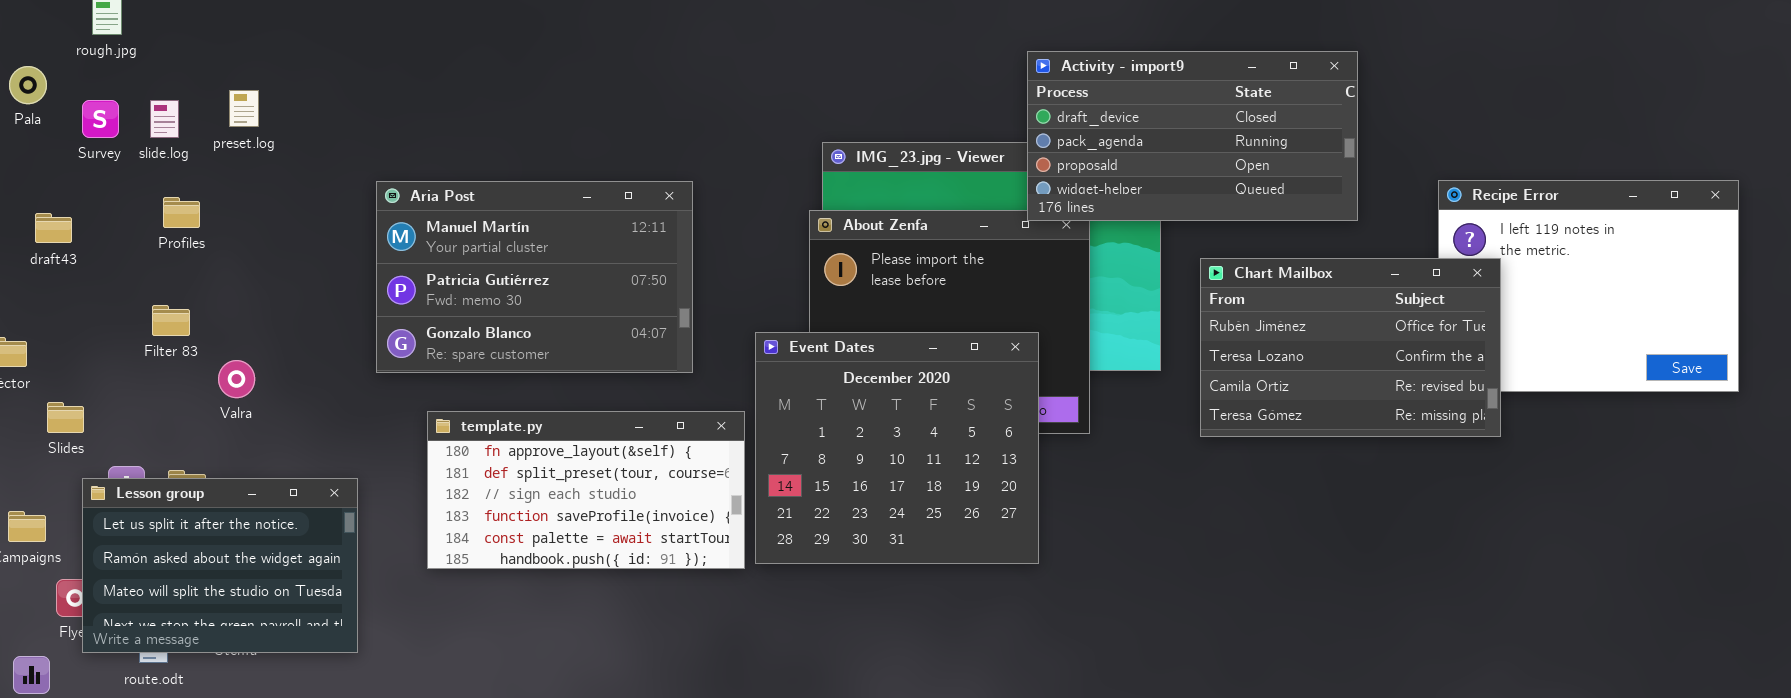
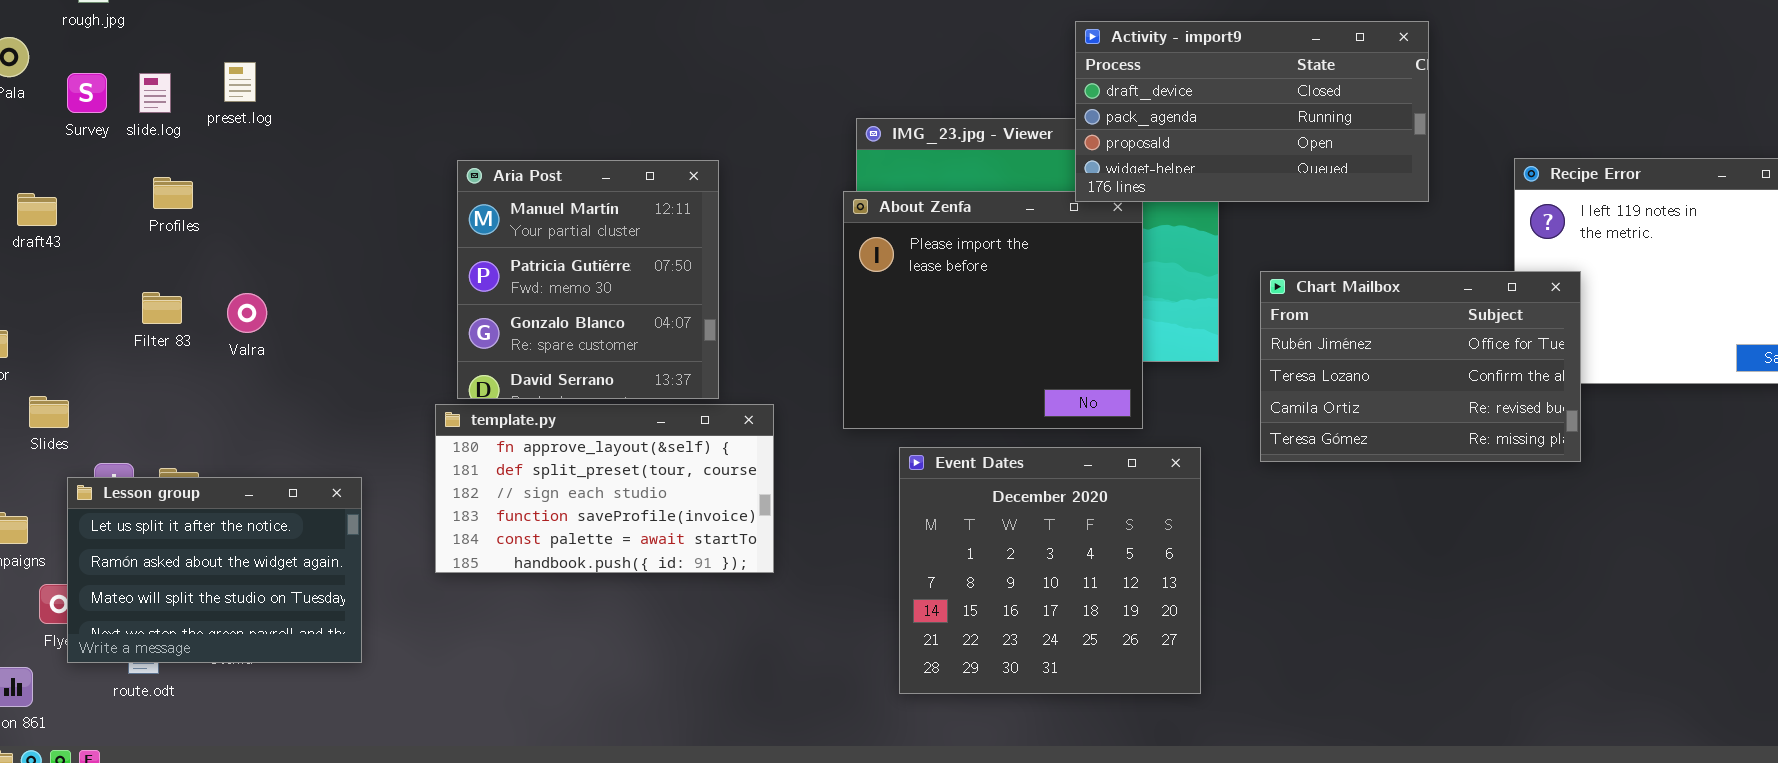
Aria Post: [376,181,693,373] -> [457,160,719,399], resized
Chart Mailbox: [1200,258,1501,437] -> [1260,271,1581,462], moved
Event Dates: [755,332,1039,564] -> [899,447,1201,694], moved
Valra: [218,360,255,398] -> [227,293,267,333], moved

